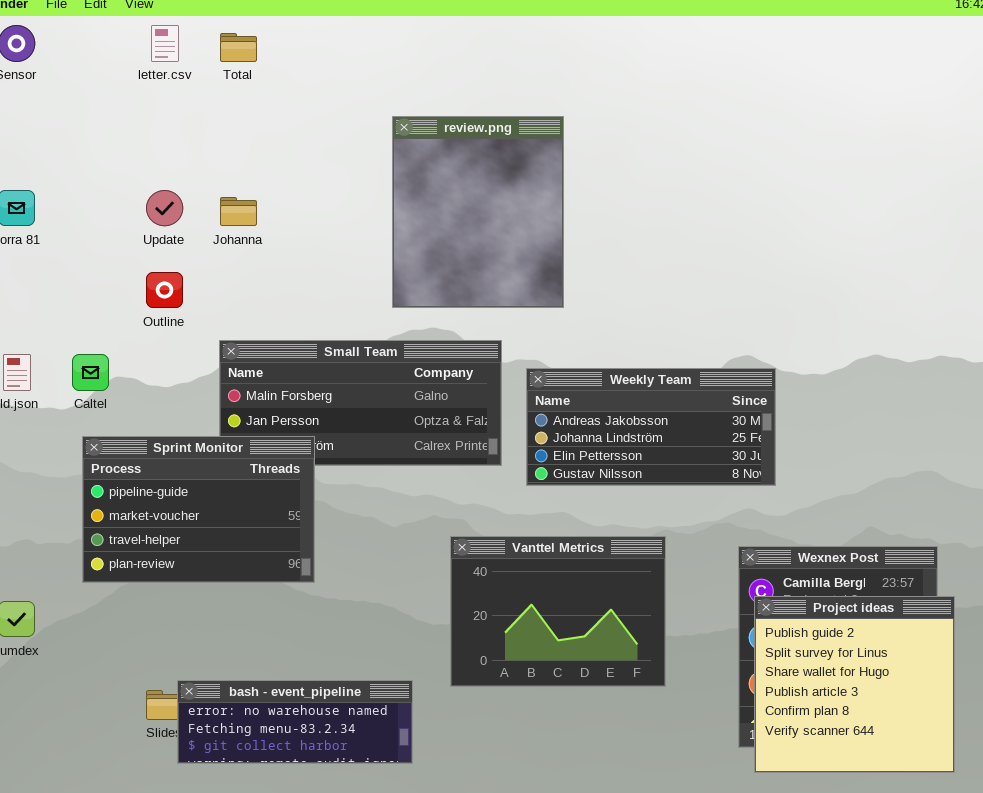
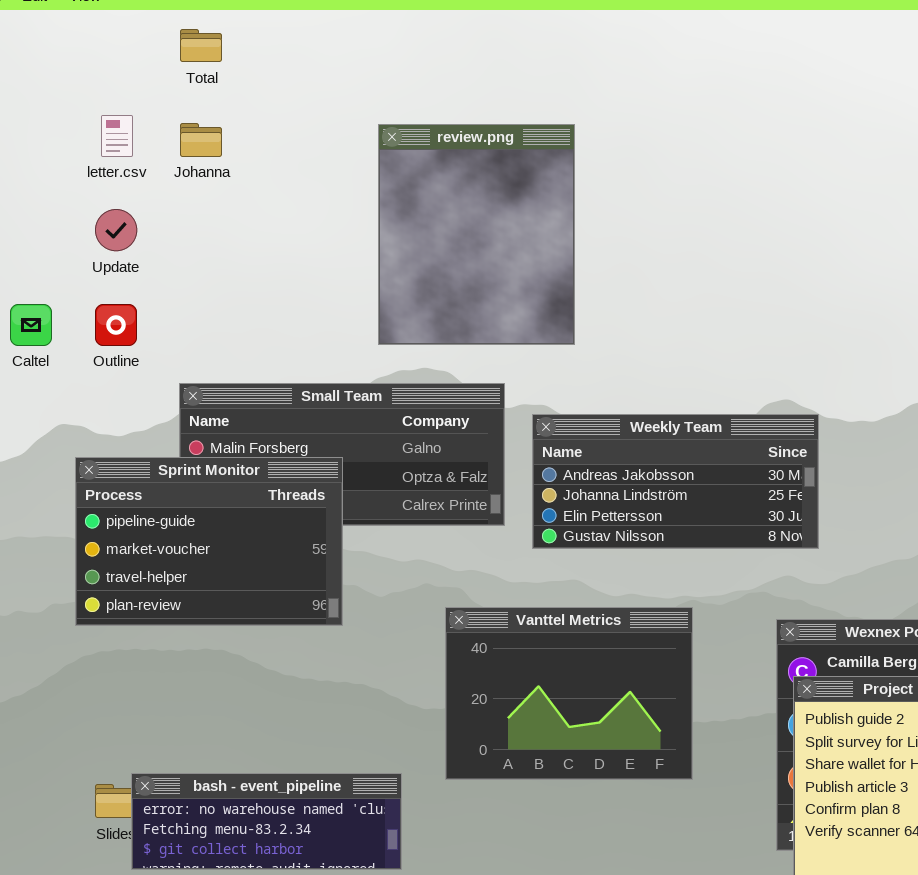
letter.csv: [151,25,179,62] -> [101,115,133,157], moved
Johanna: [220,197,257,226] -> [180,123,222,157], moved
Caltel: [72,354,109,391] -> [10,304,52,346], moved
Sprint Monitor: [82,436,315,583] -> [75,457,343,626], moved

